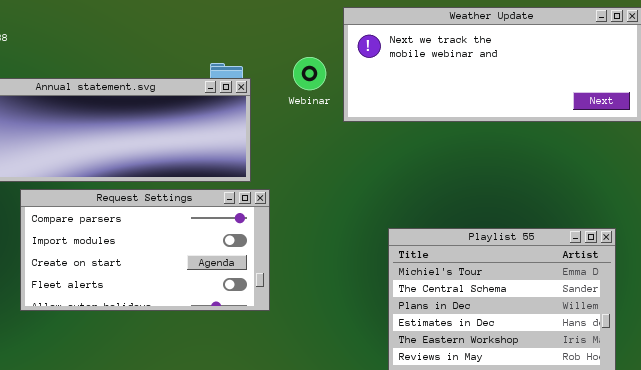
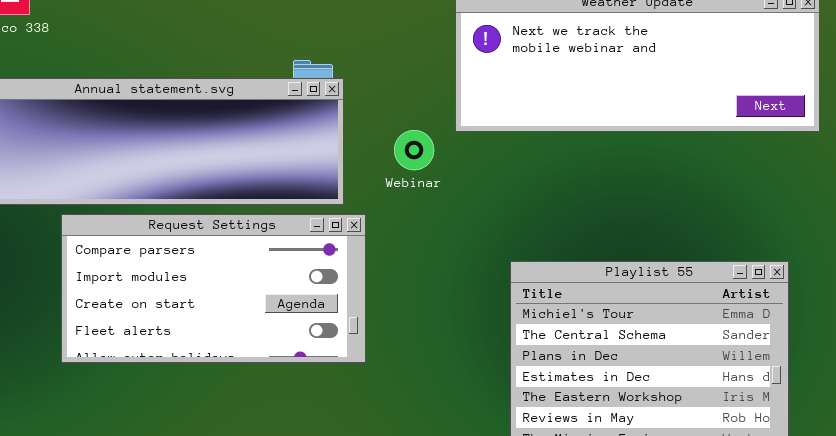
Webinar: [293,57,326,90] -> [394,130,434,170], moved

